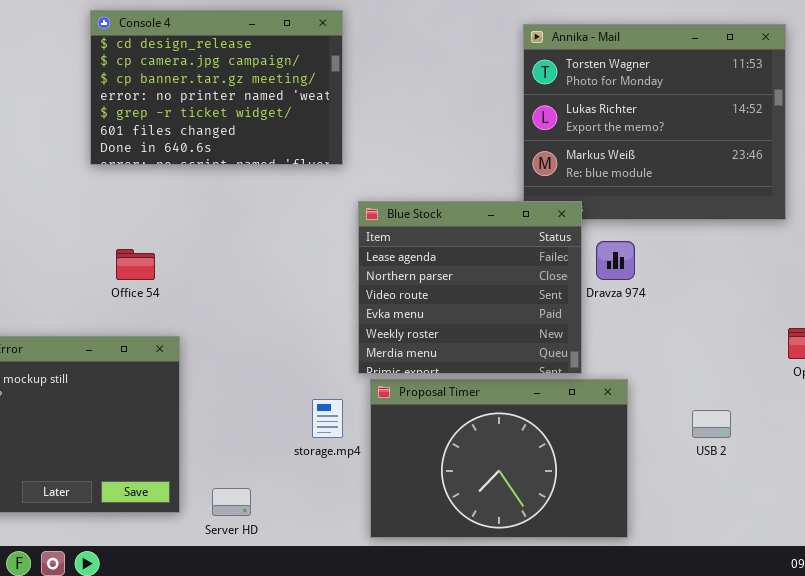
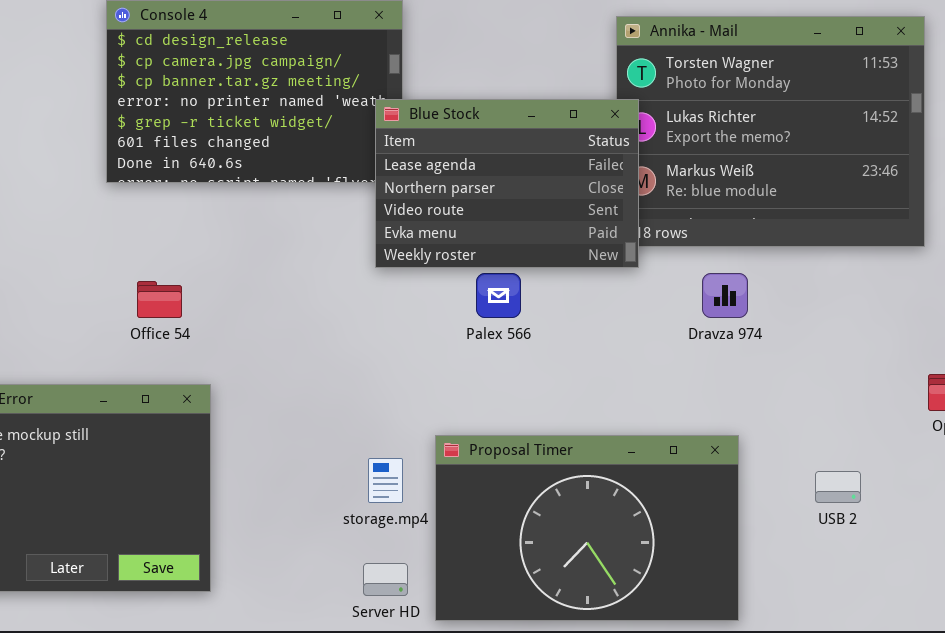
Blue Stock: [358,201,582,374] -> [375,99,639,268], moved, resized
Server HD: [212,488,251,516] -> [363,563,408,596], moved

